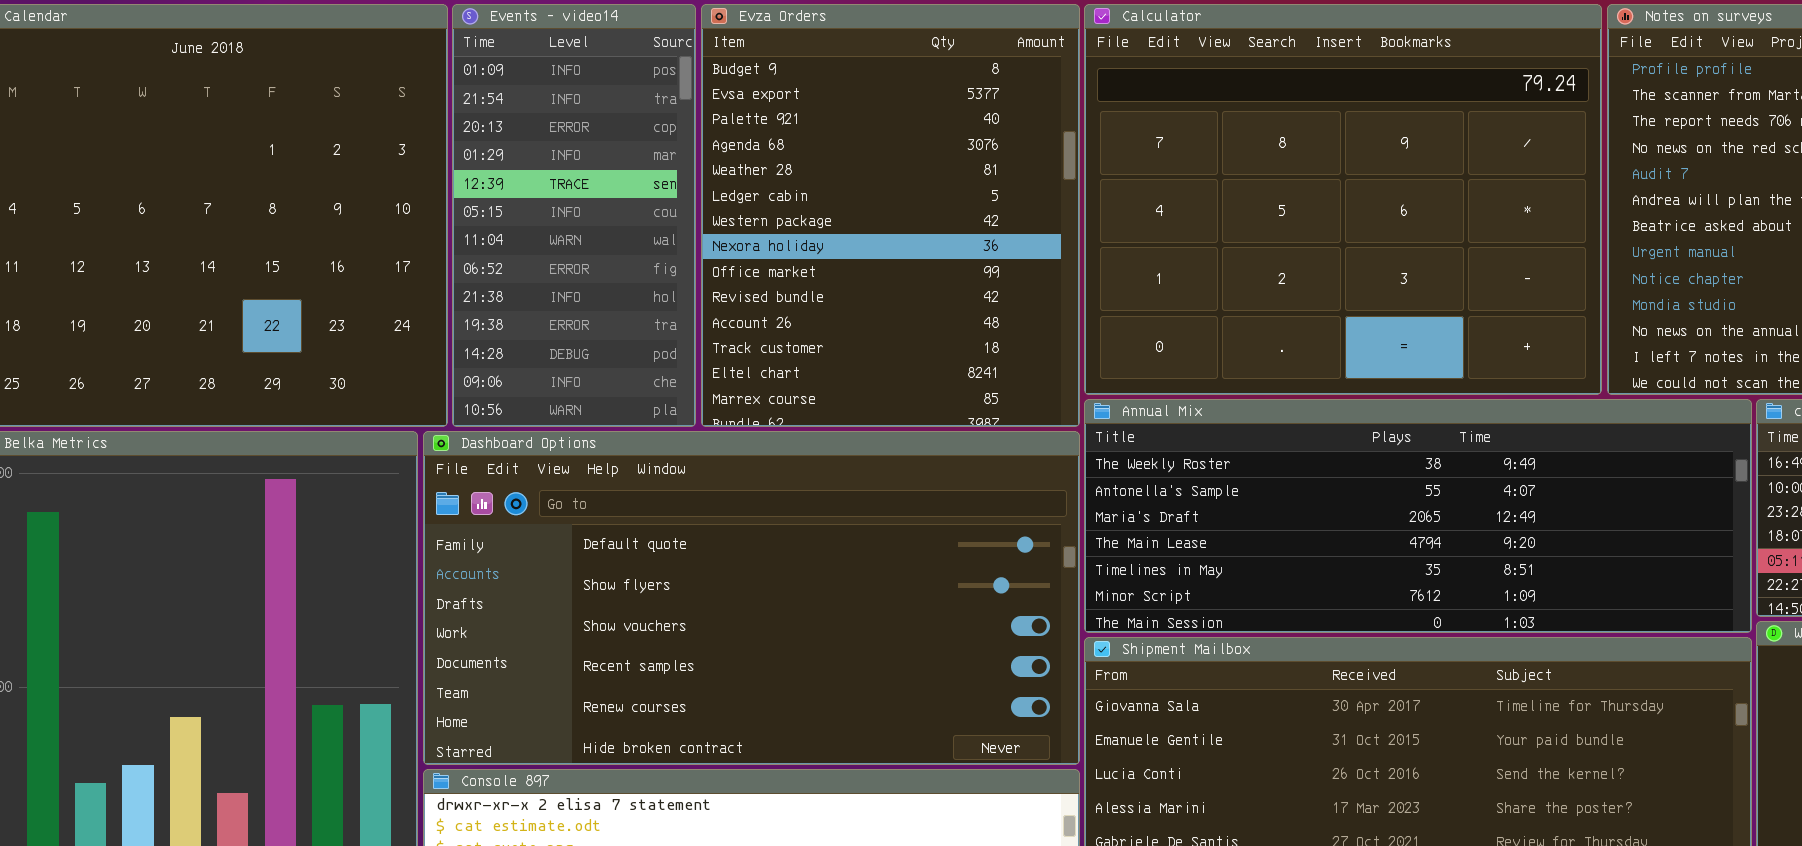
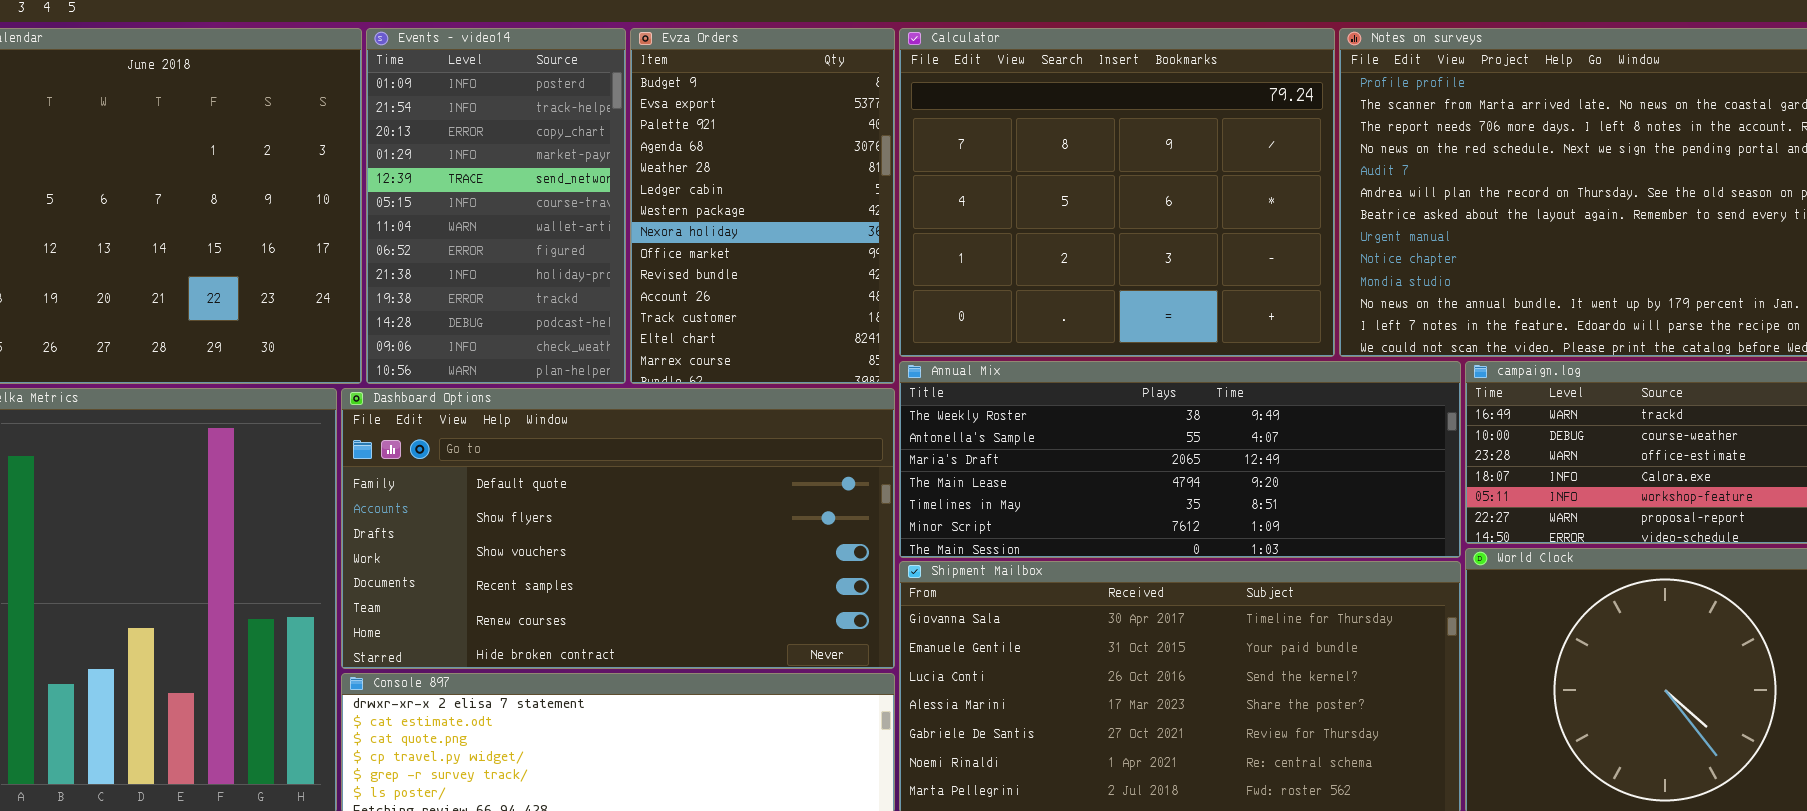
Events - video14: [452,4,696,427] -> [366,28,626,384], resized
Evza Orders: [701,4,1080,427] -> [630,28,895,384], resized

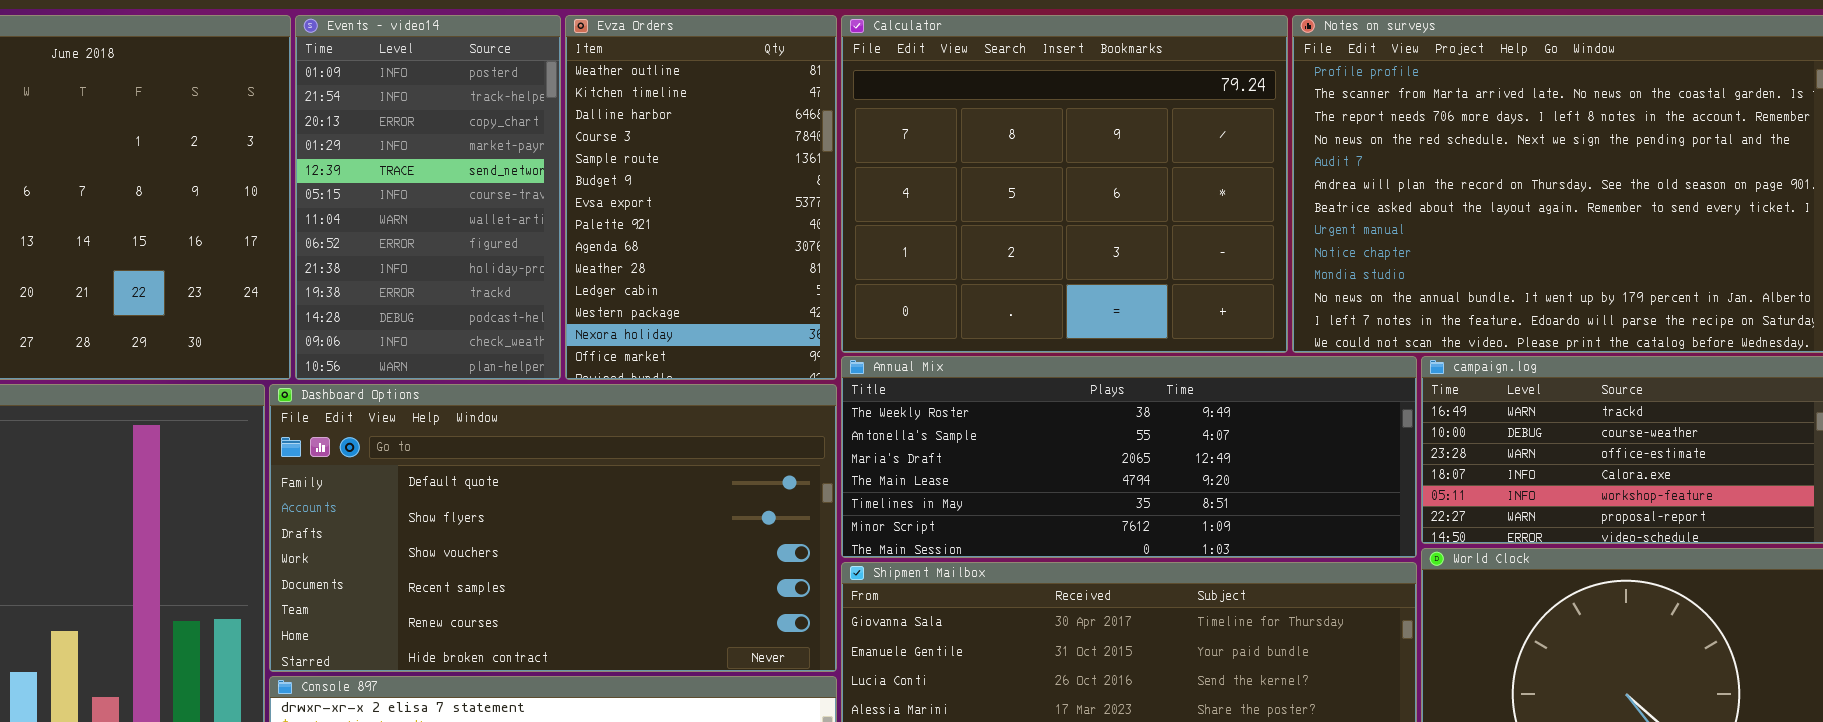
Evza Orders: [630,28,895,384] -> [565,15,837,380], scrolled up 5 rows

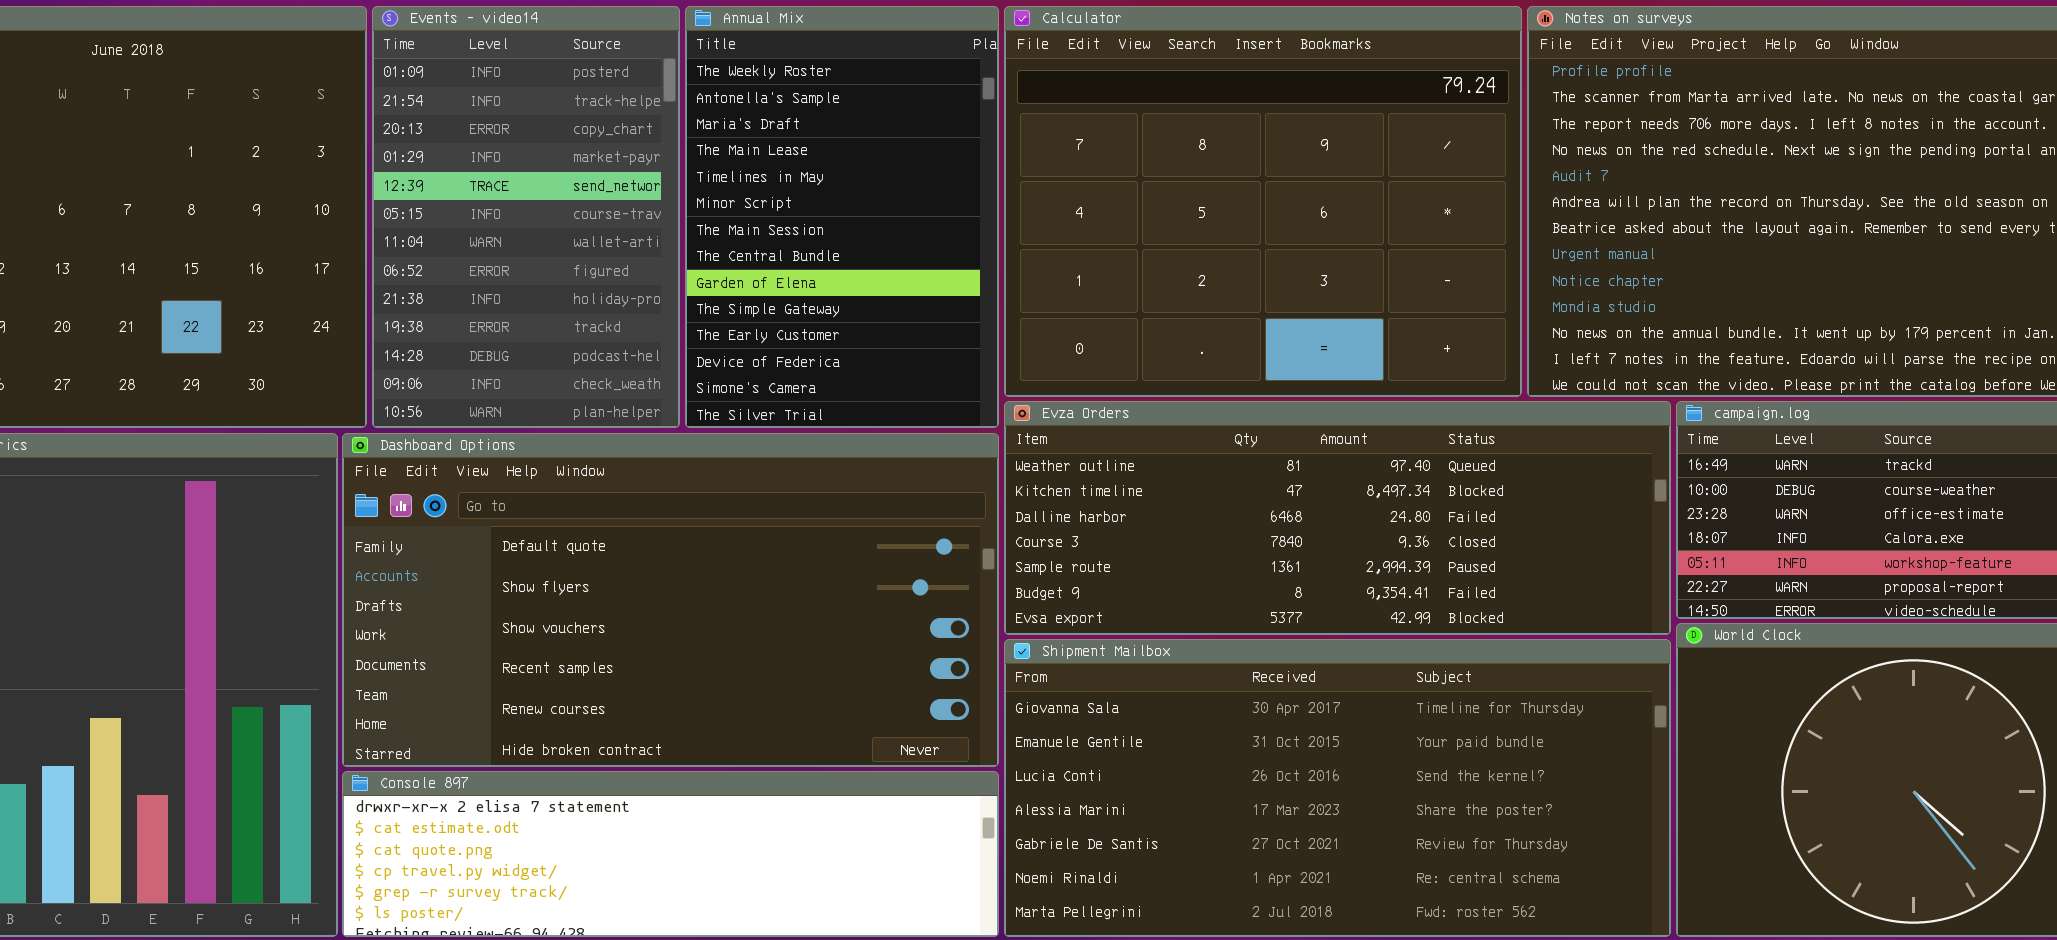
Evza Orders: [565,15,837,380] -> [1004,401,1671,635], moved, resized
Annual Mix: [841,356,1417,558] -> [685,6,999,428], moved, resized

